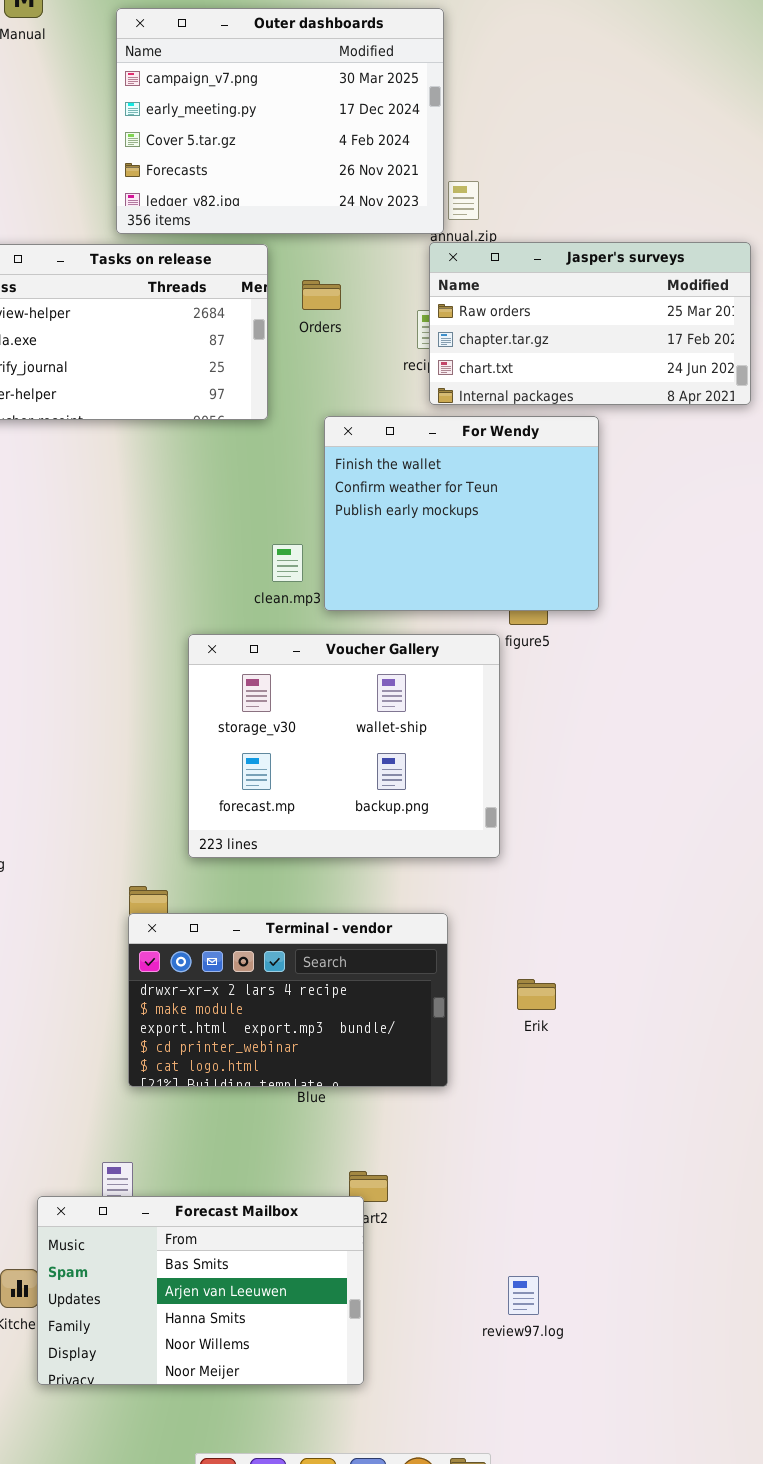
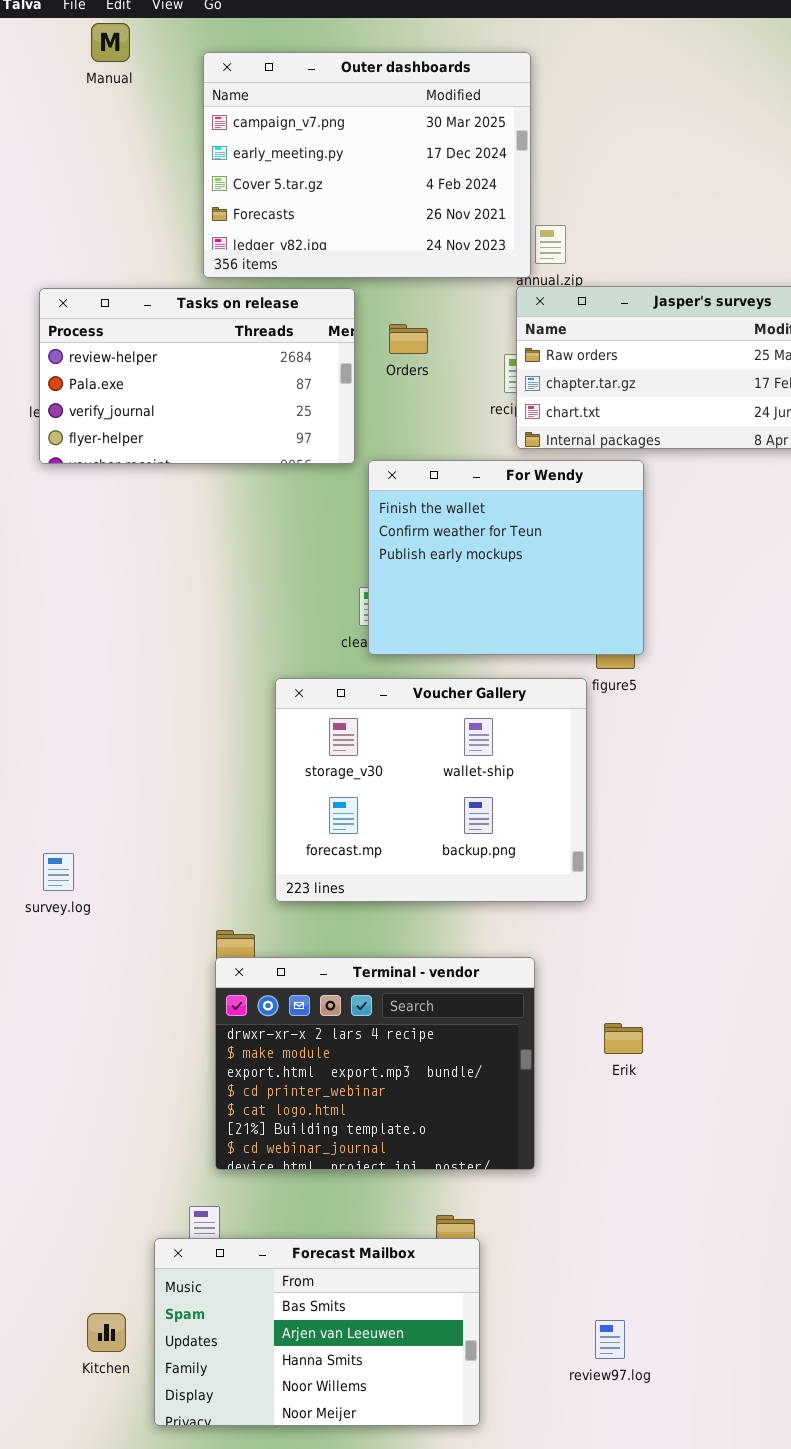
For Wendy: [324,416,599,611] -> [368,460,644,655], moved
Terminal - vendor: [128,913,448,1087] -> [215,957,535,1170], resized
Forecast Mailbox: [37,1196,364,1385] -> [154,1238,480,1426], moved

